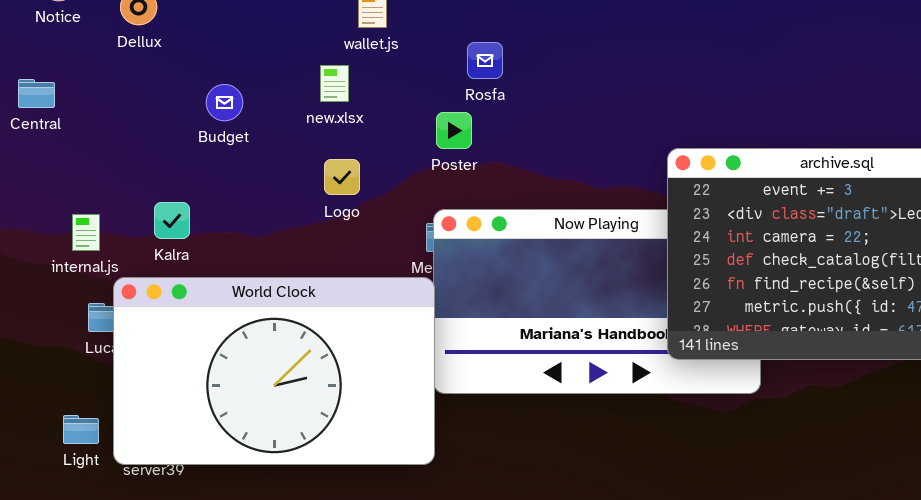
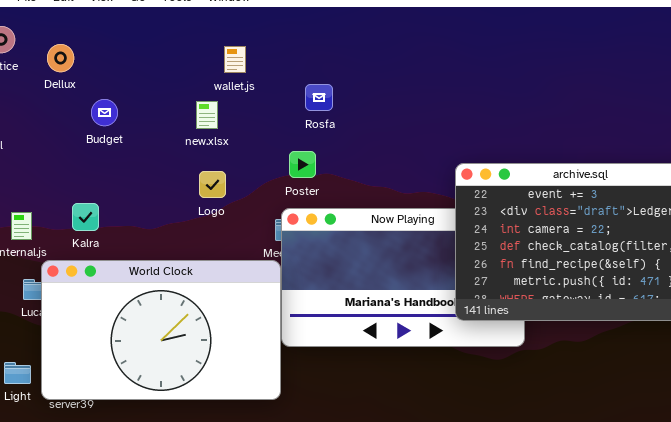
Budget: [206,84,243,121] -> [91,99,118,126], moved
Poster: [436,112,472,149] -> [289,151,316,178], moved

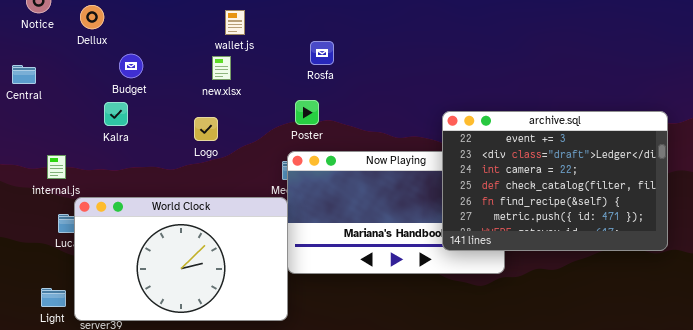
wallet.js: [224,46,246,73] -> [225,10,245,35], moved
Logo: [199,171,226,198] -> [194,117,218,141], moved
Kalra: [72,203,99,231] -> [104,102,128,126], moved

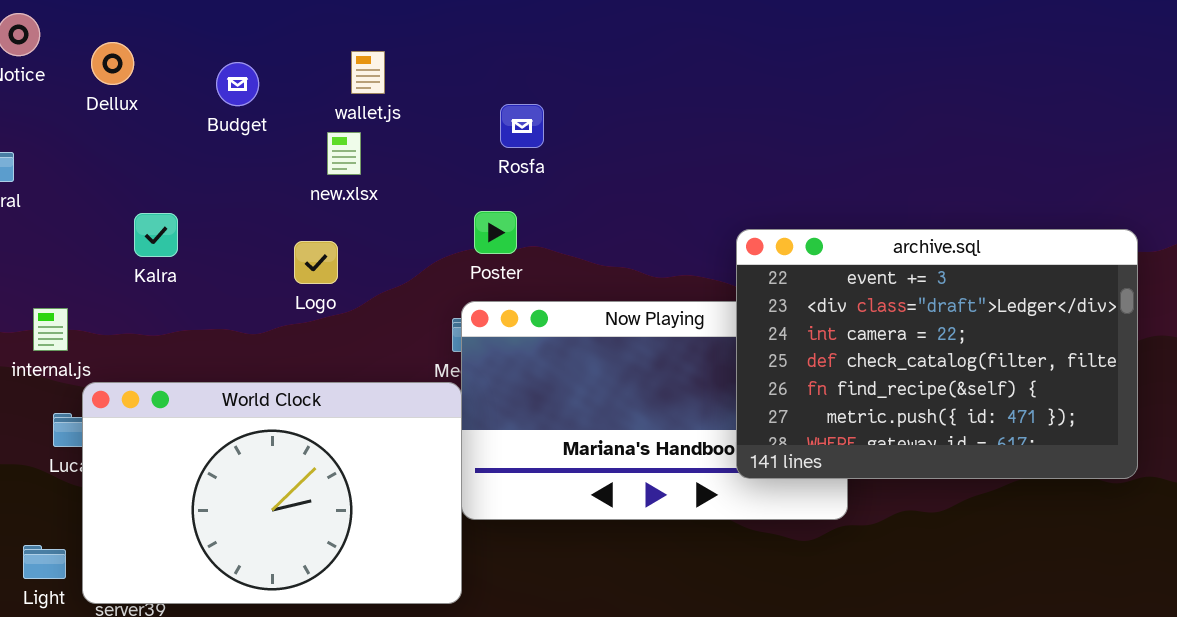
Budget: [119,54,143,78] -> [216,62,259,106], moved

